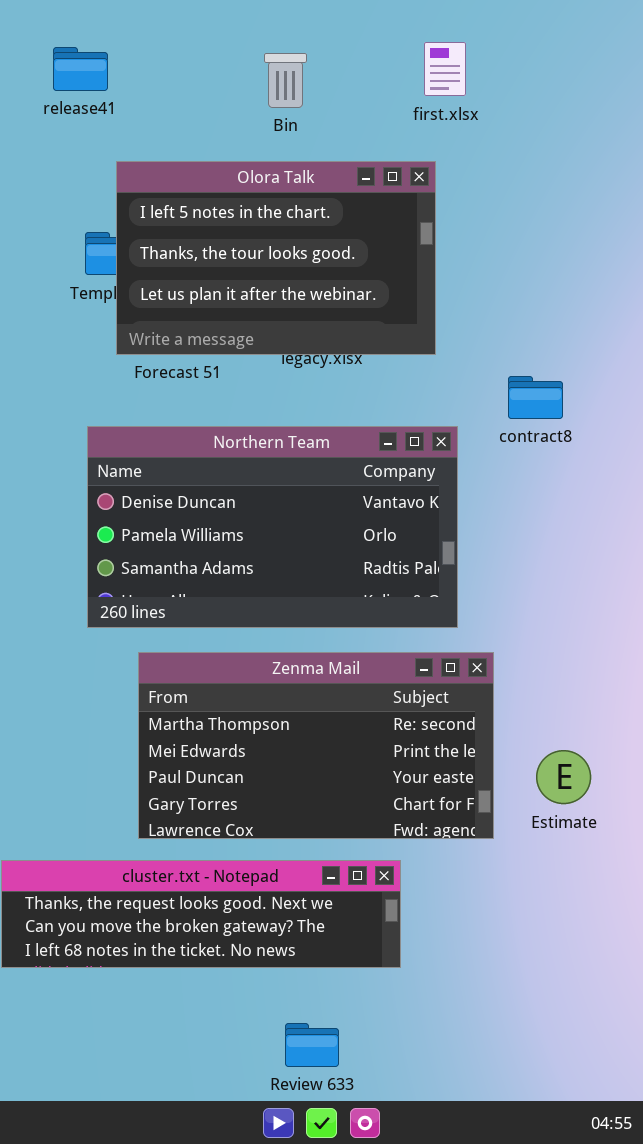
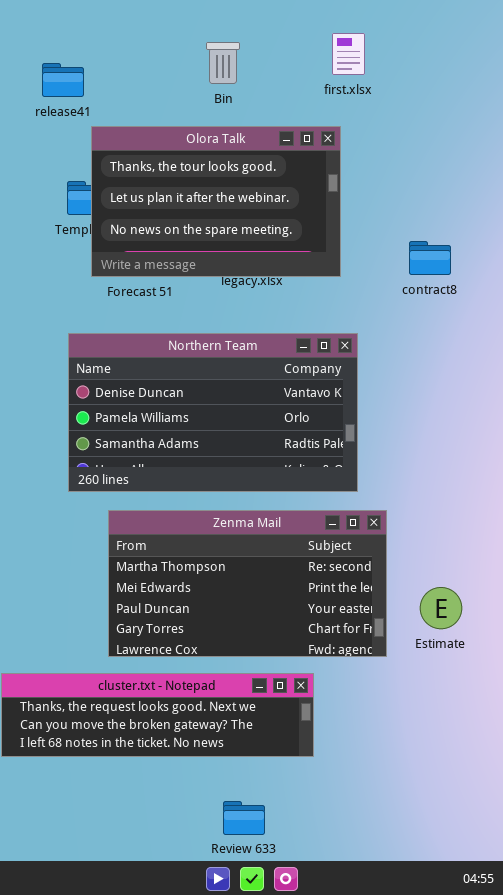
release41: [53,47,108,91] -> [42,63,84,97], moved
Olora Talk: [116,161,436,355] -> [91,126,341,277], scrolled down 1 row
contract8: [508,376,563,419] -> [409,241,451,275], moved

